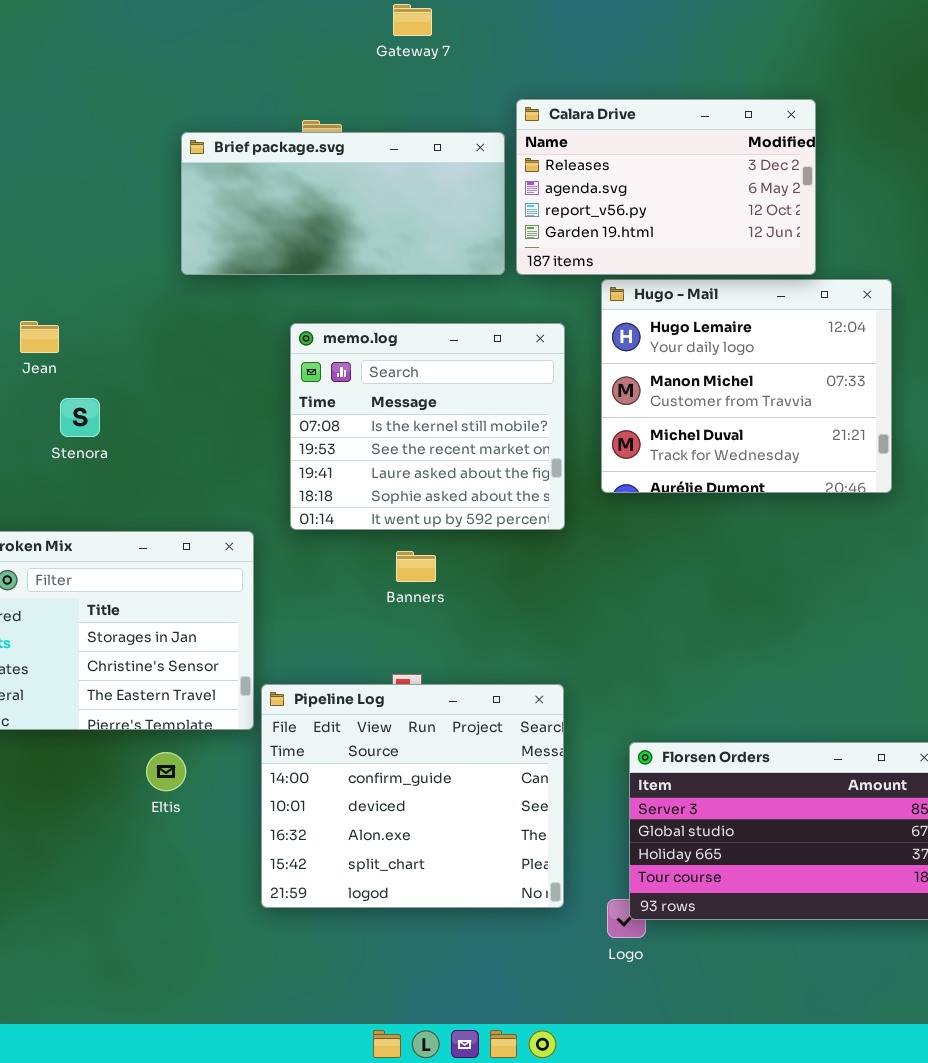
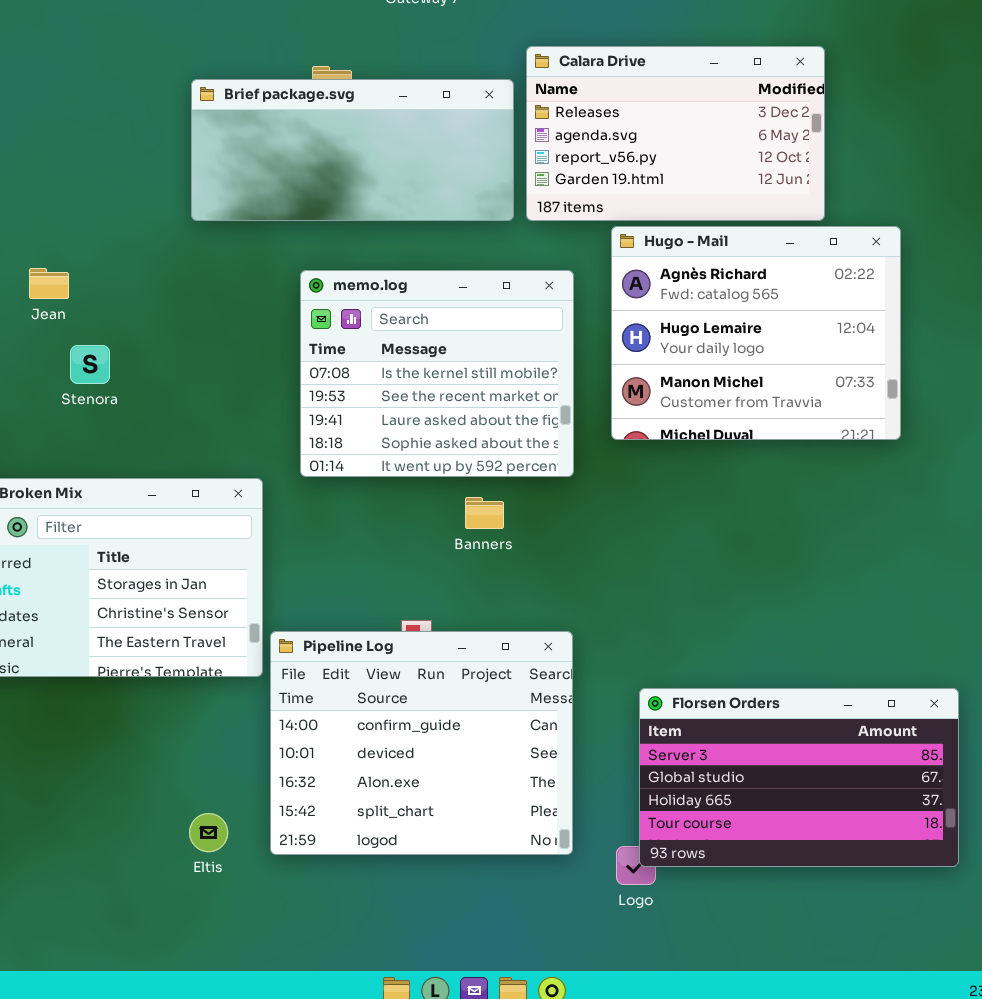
Hugo - Mail: [601,279,892,493] -> [611,226,901,440], scrolled up 1 row
Banners: [396,551,436,582] -> [465,497,504,529], moved
Eltis: [146,752,186,791] -> [189,813,228,852], moved

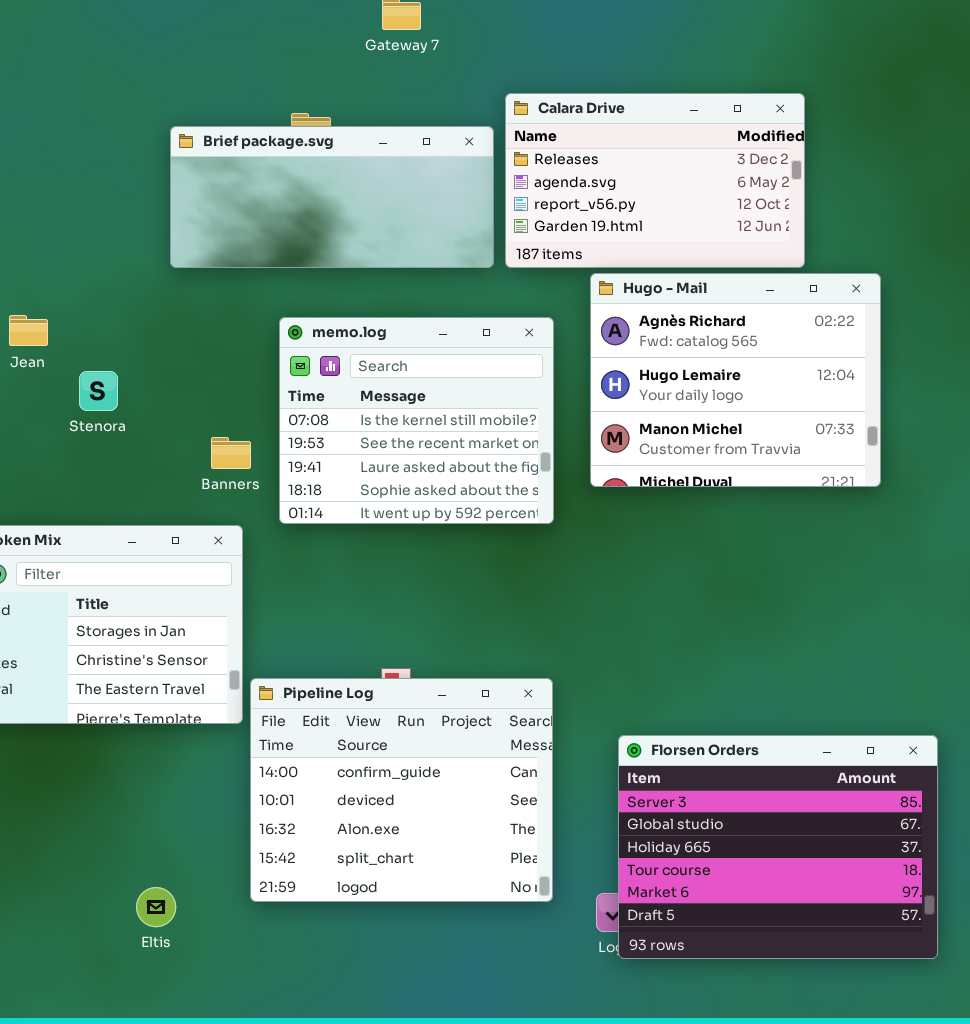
Stenora: [70,345,110,384] -> [79,371,118,411], moved
Banners: [465,497,504,529] -> [211,437,251,469], moved
Florsen Orders: [639,688,959,867] -> [618,735,938,959], resized
Eltis: [189,813,228,852] -> [136,887,176,927], moved

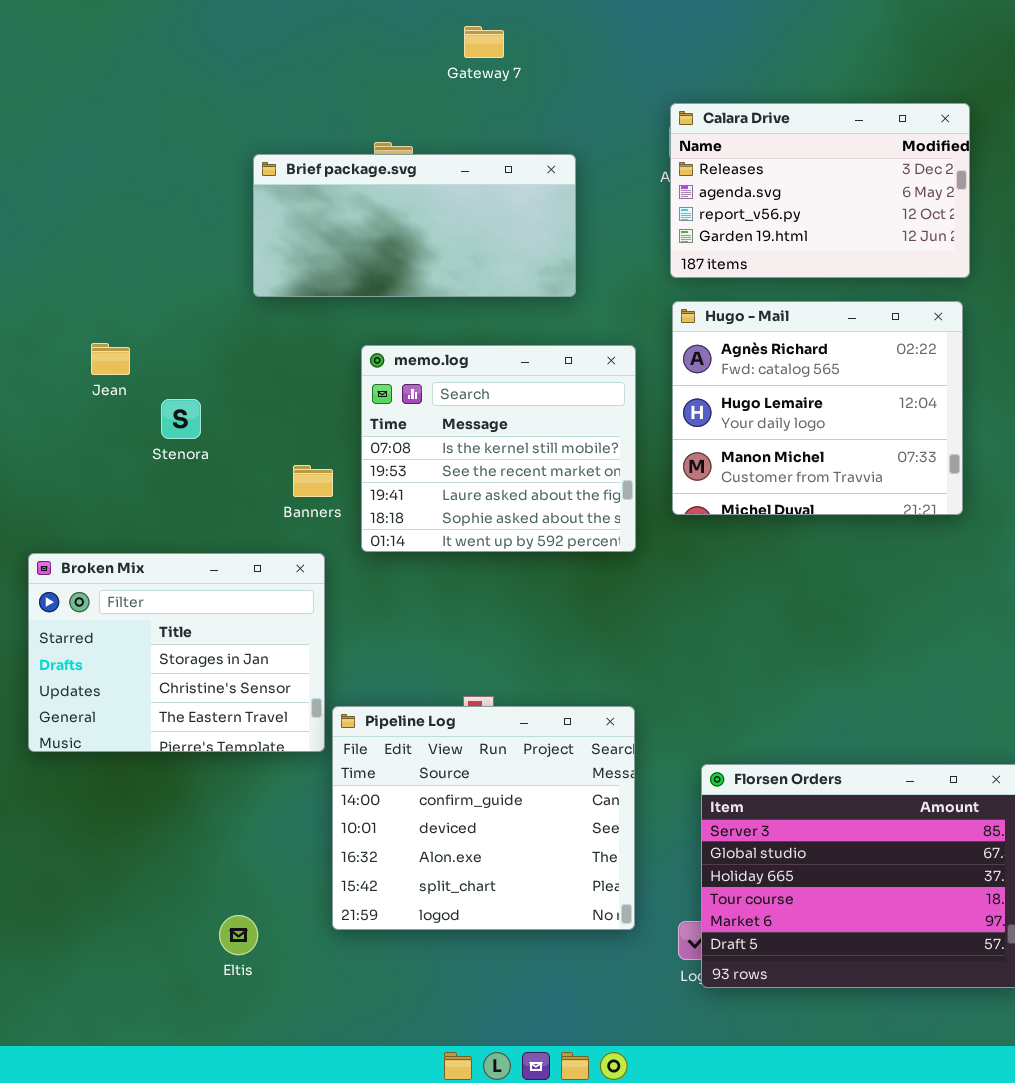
Calara Drive: [505,93,805,268] -> [670,103,970,278], moved

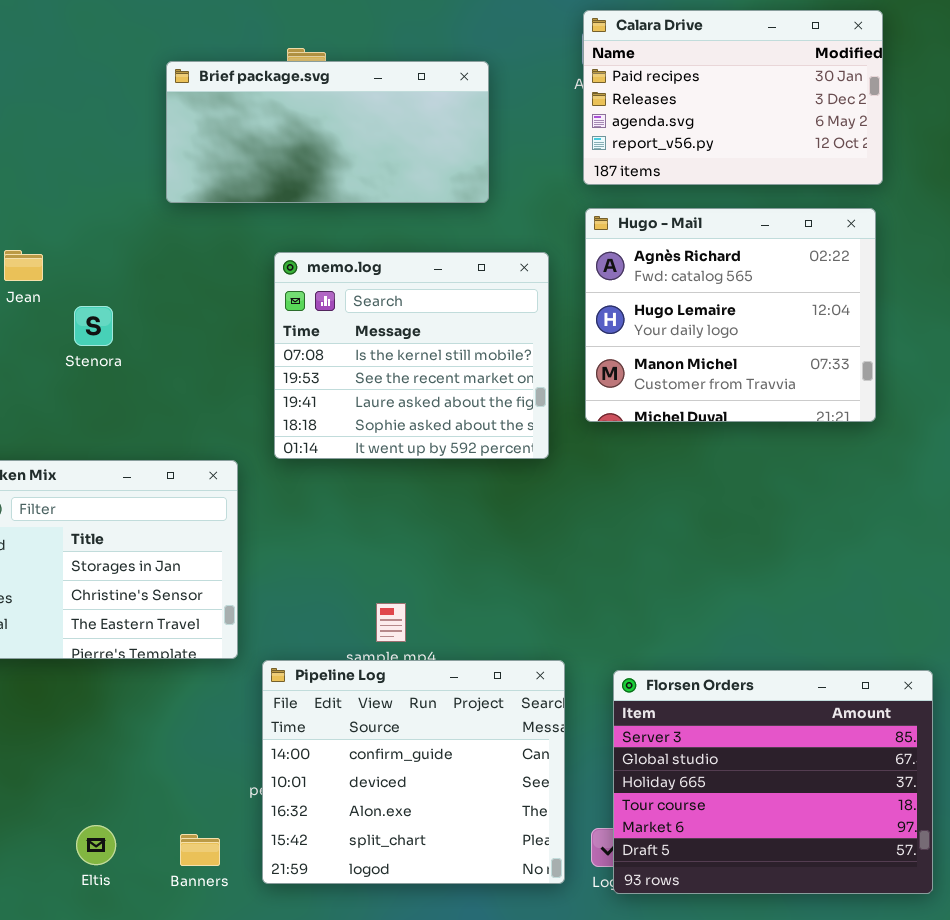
Calara Drive: [670,103,970,278] -> [583,10,883,185], scrolled up 1 row
Banners: [293,465,333,497] -> [180,834,220,866], moved
Pipeline Log: [332,706,635,930] -> [262,660,565,884], moved
Eltis: [219,915,258,955] -> [76,825,116,865], moved

